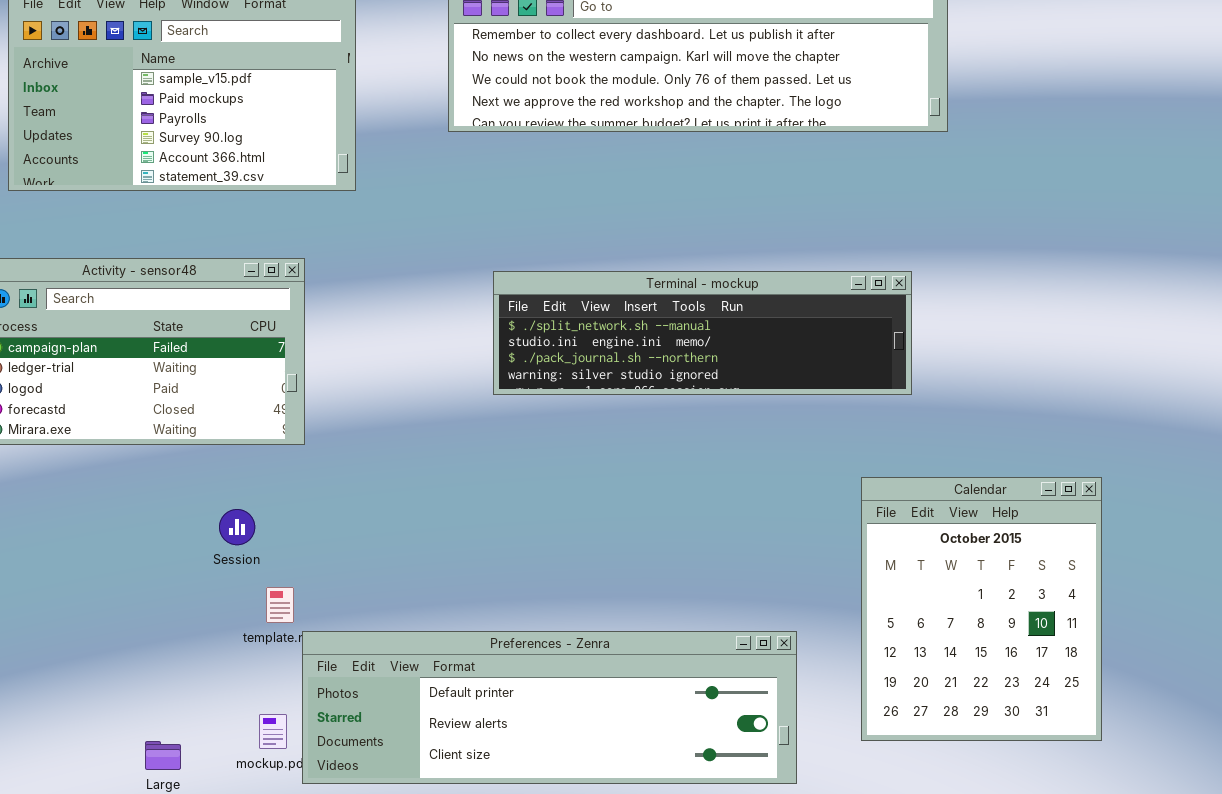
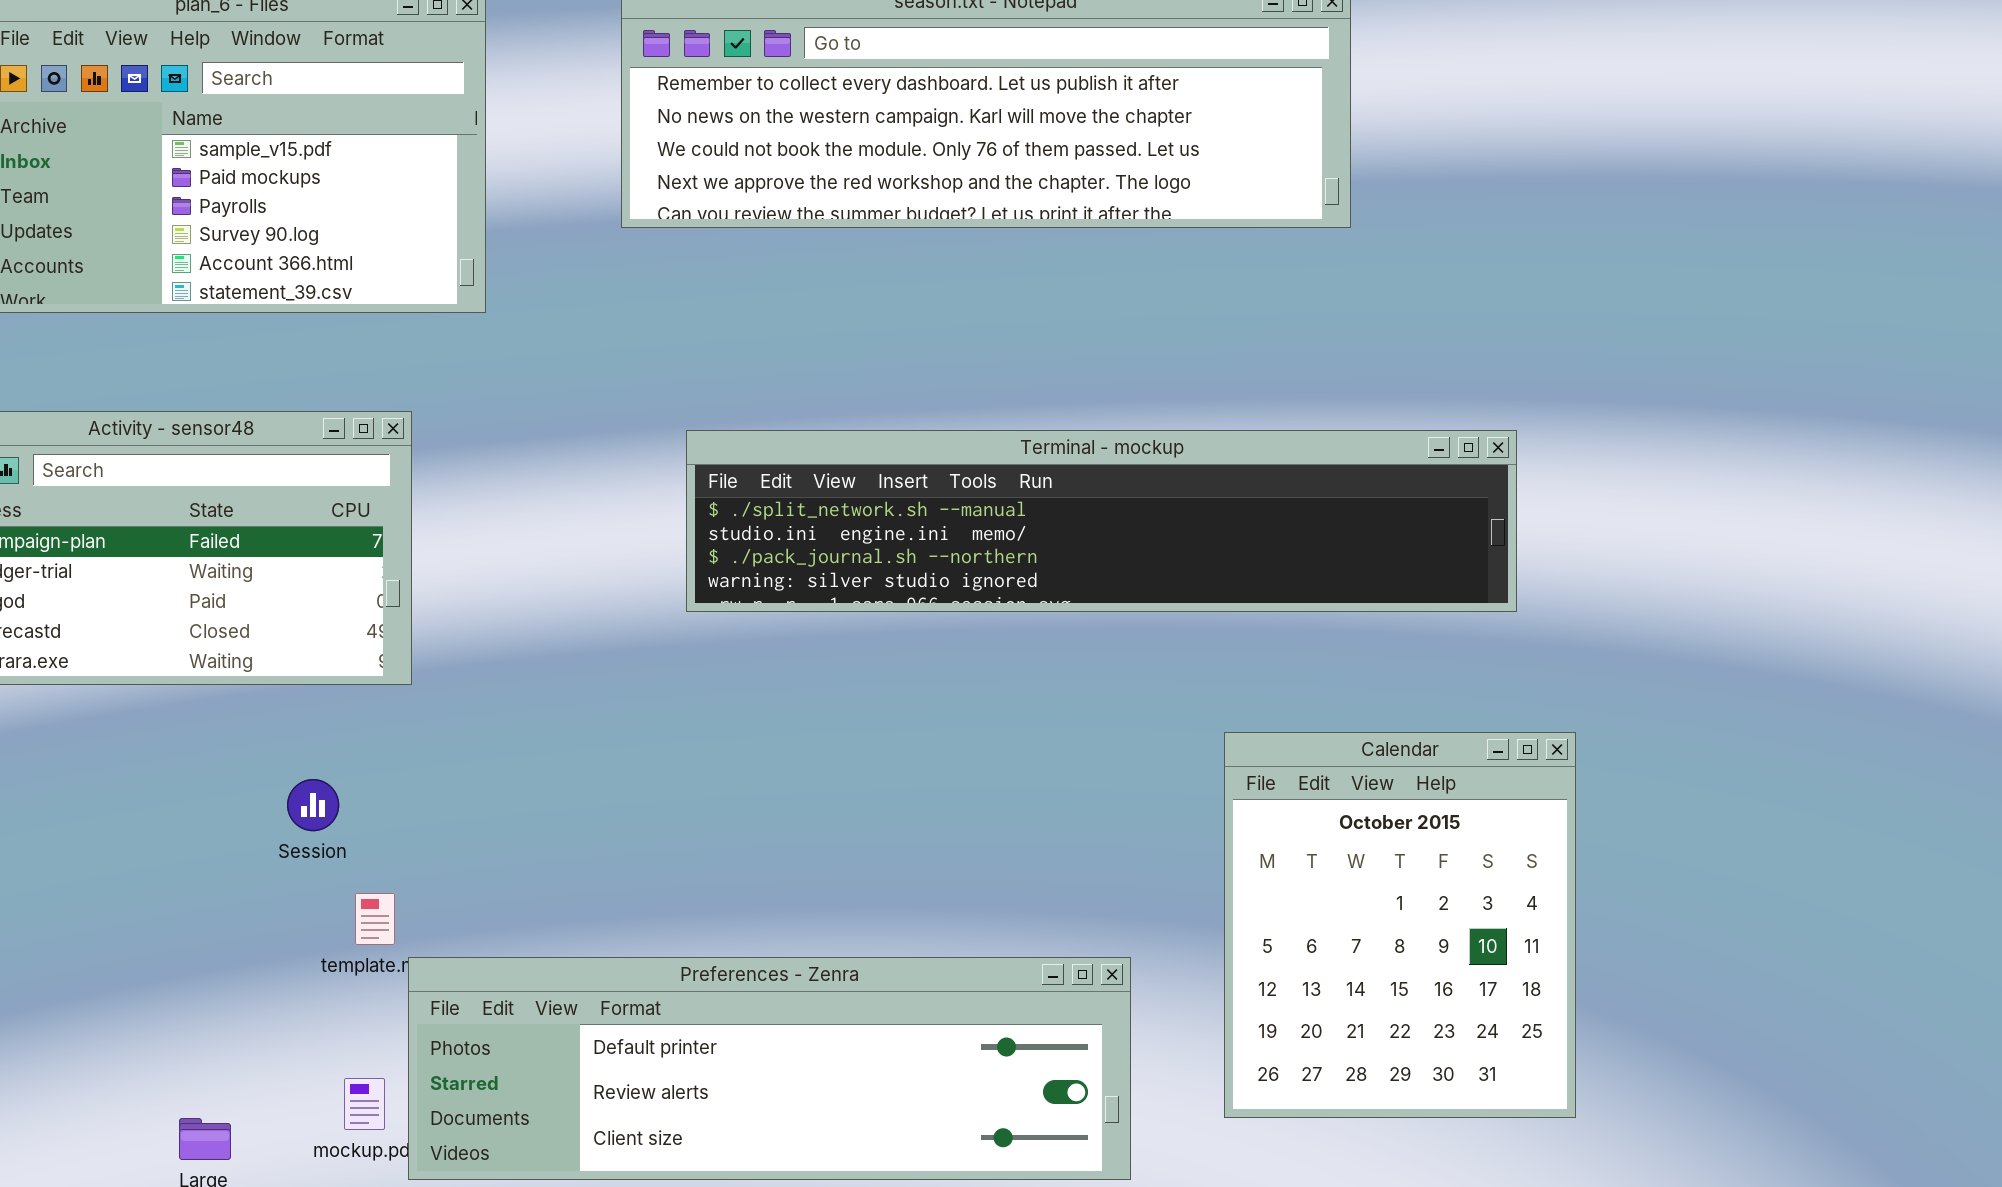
Terminal - mockup: [493,271,912,395] -> [686,430,1517,612], resized

